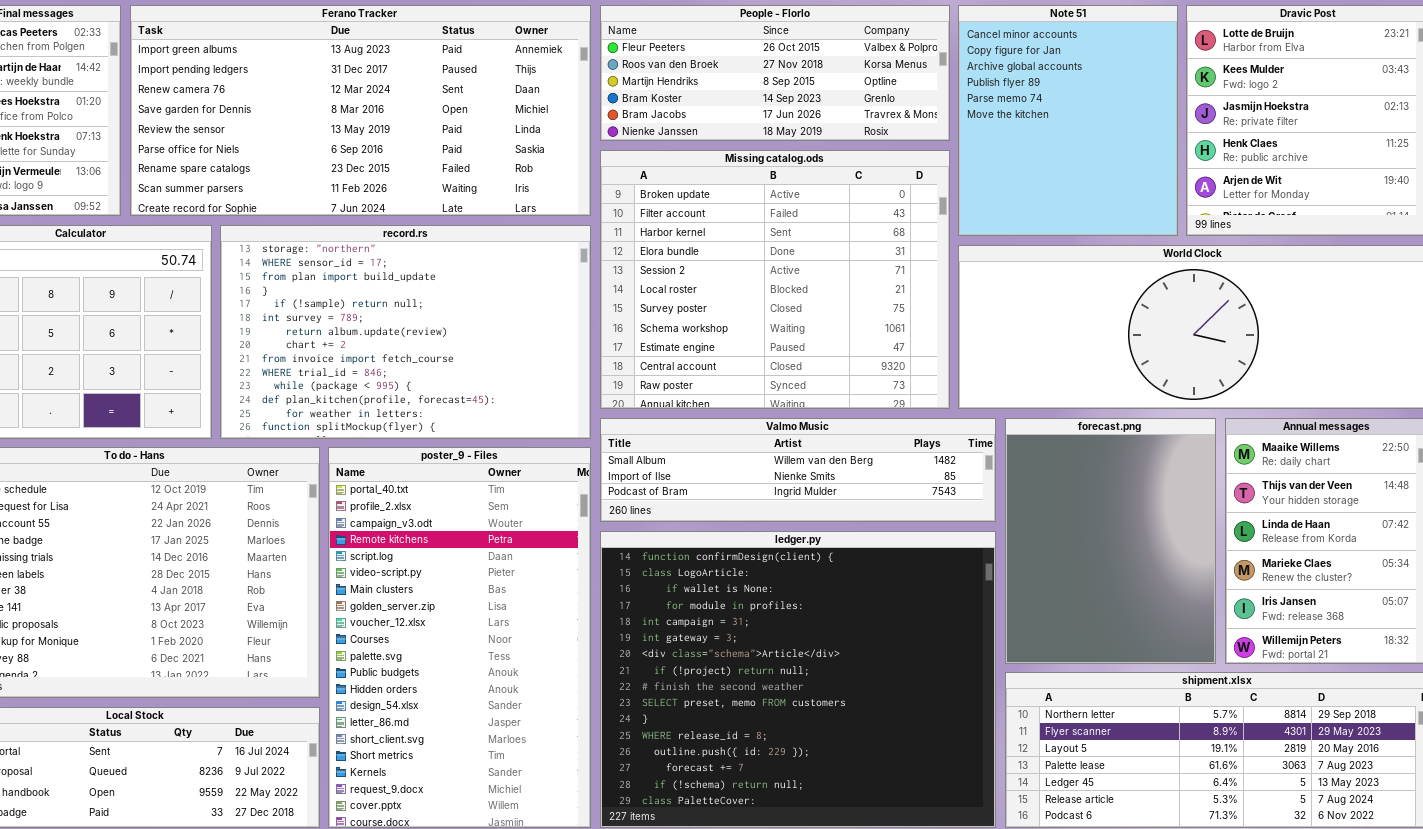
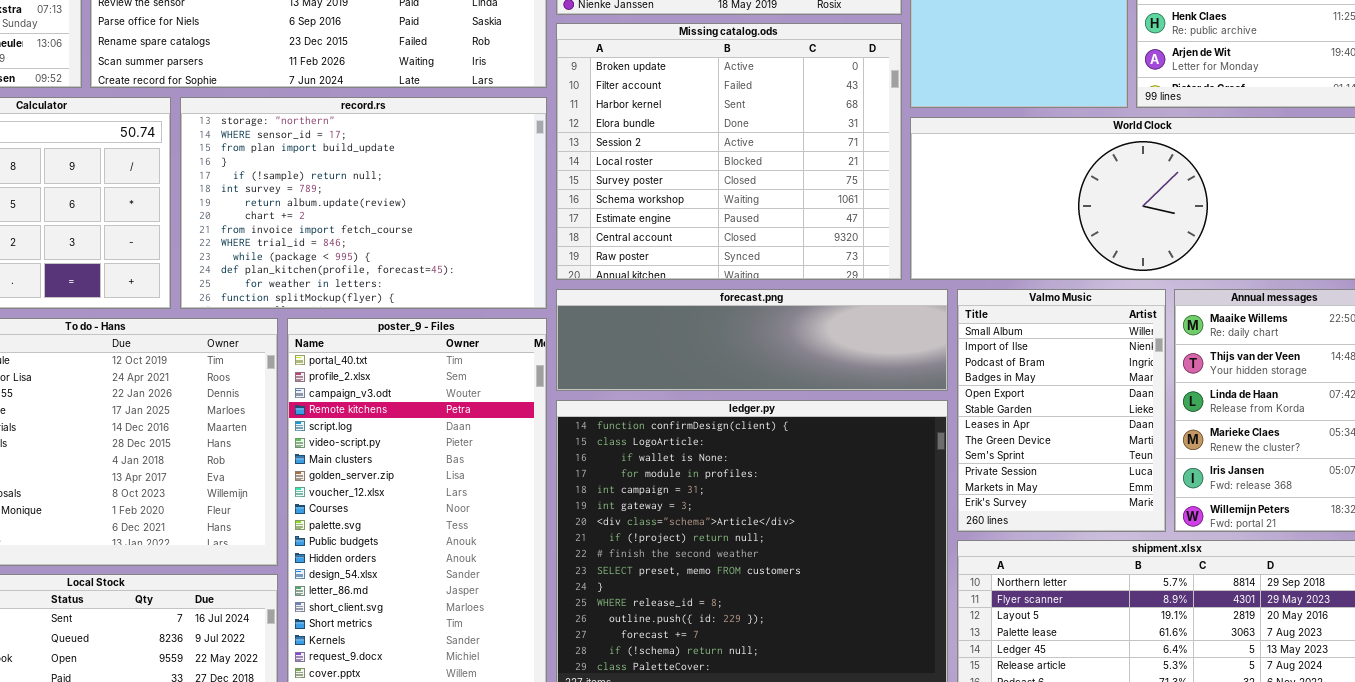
Valmo Music: [600,418,996,522] -> [957,289,1166,532], moved, resized
forecast.png: [1005,418,1216,664] -> [556,289,948,391], moved, resized

